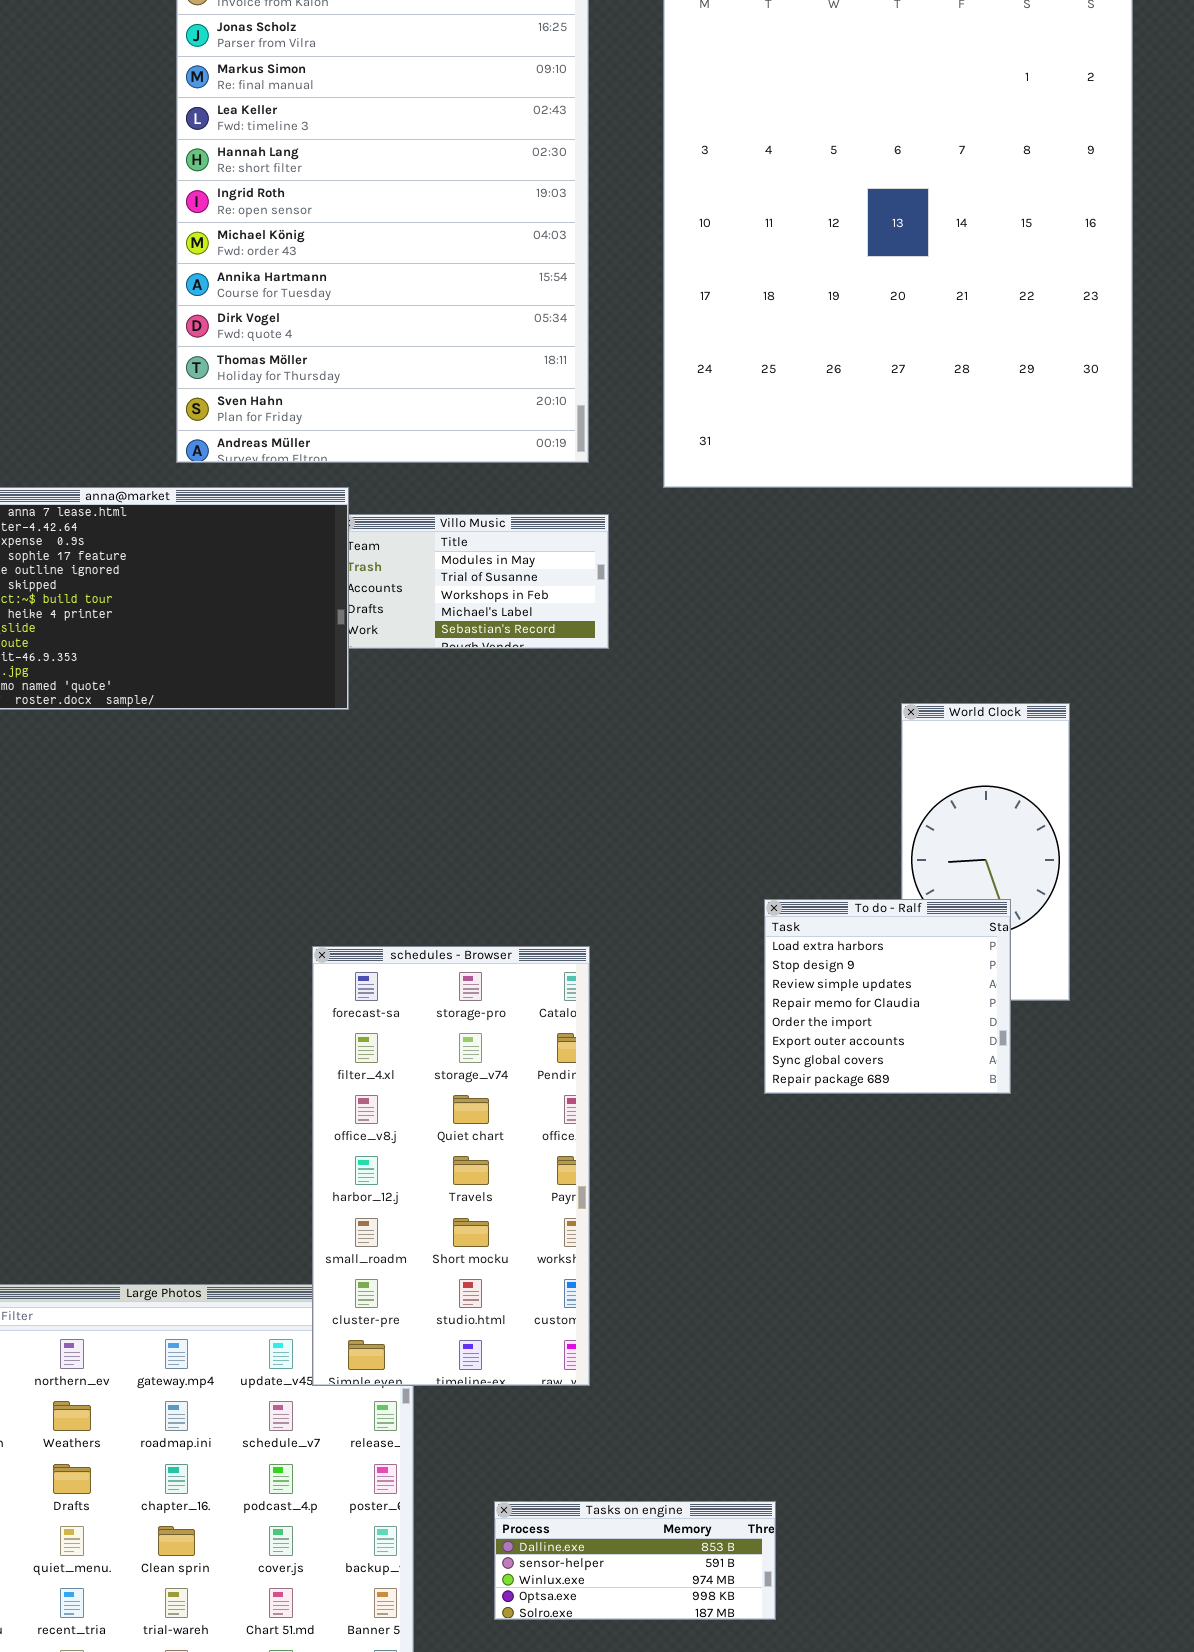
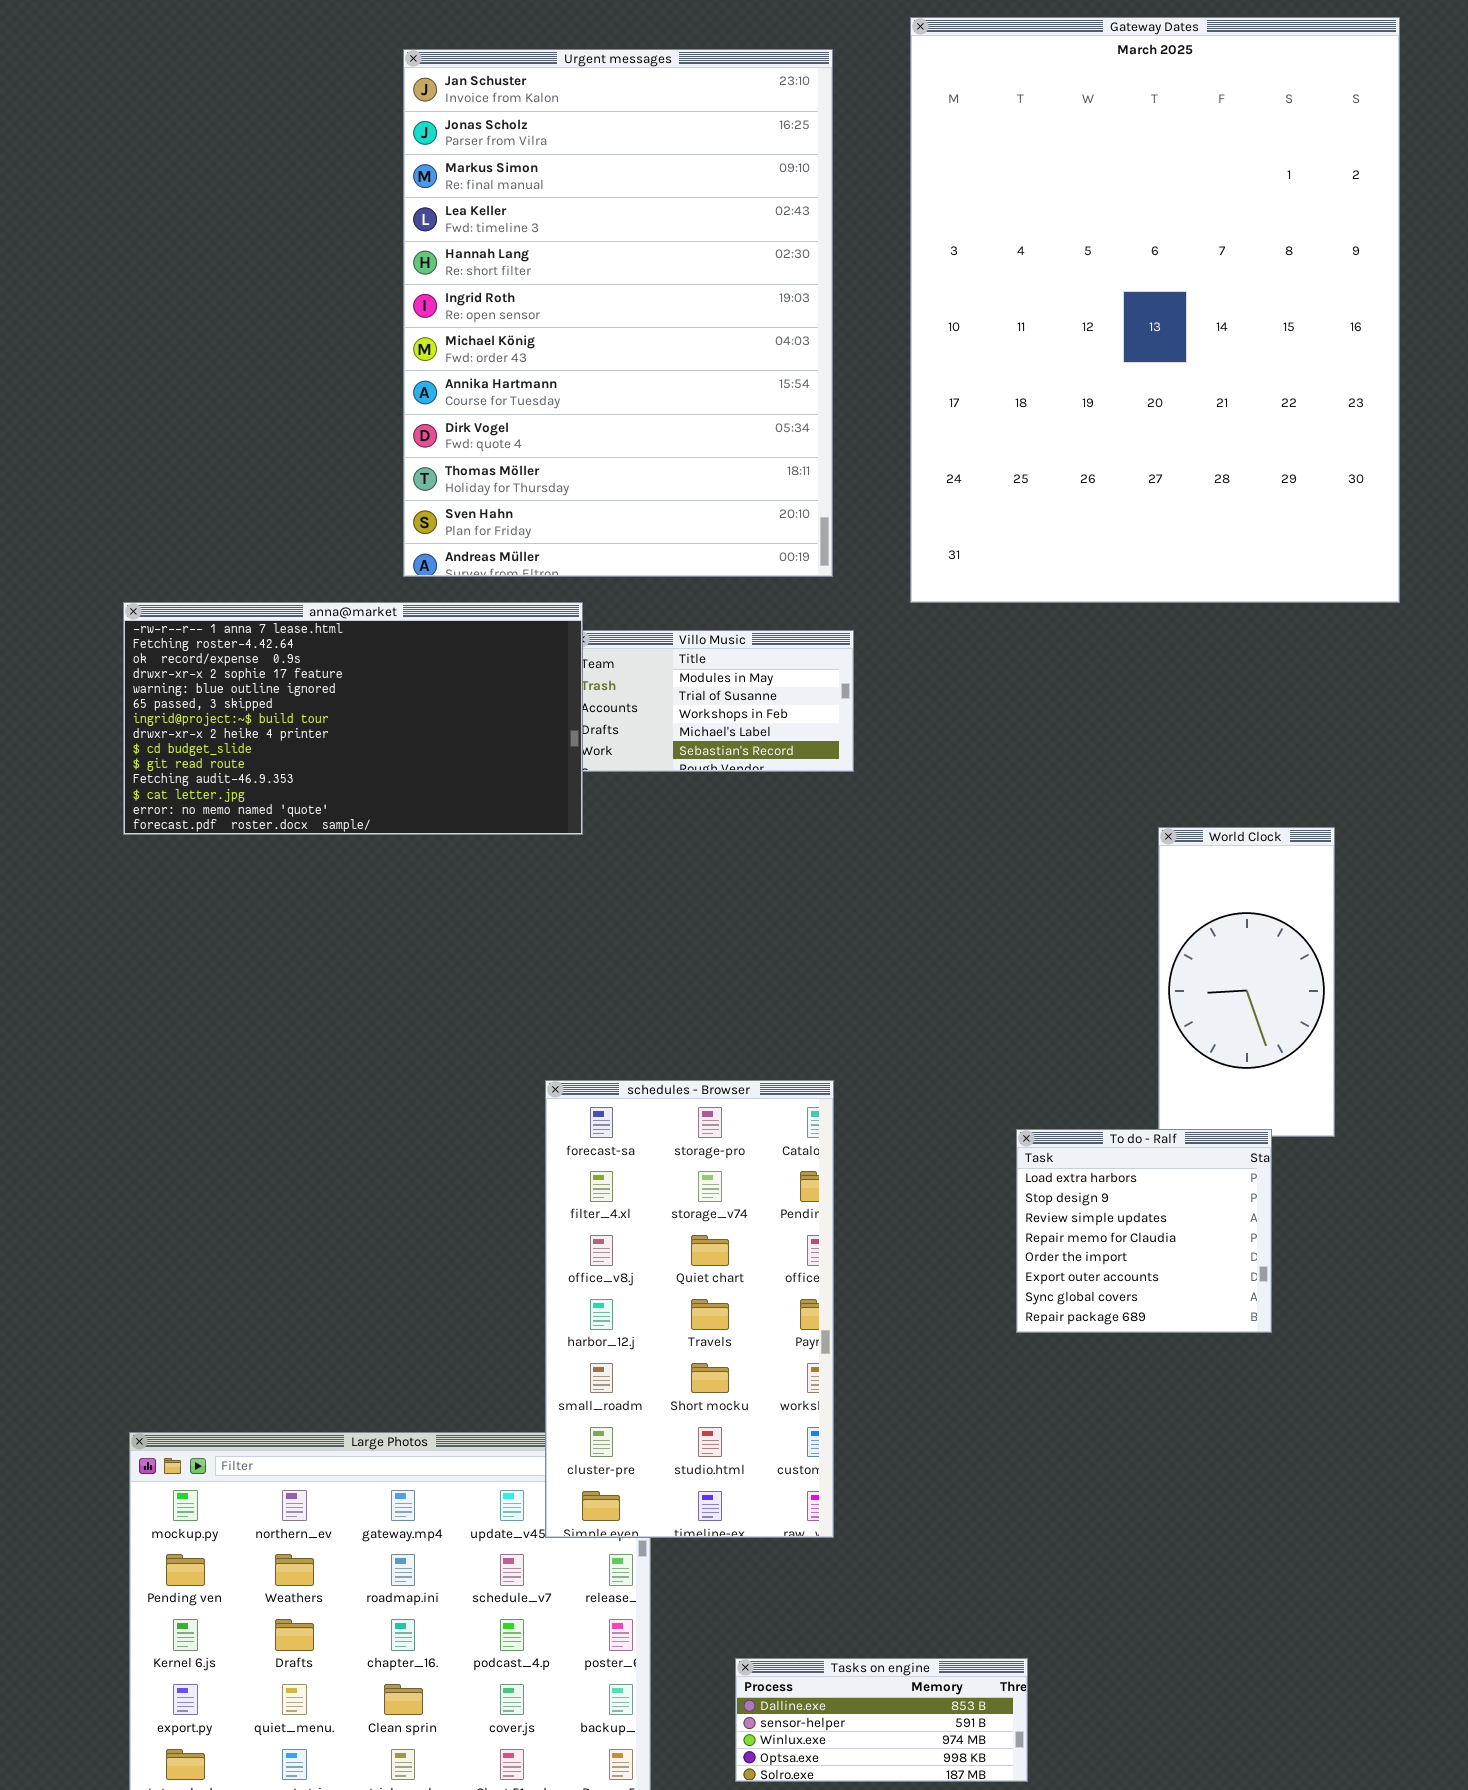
To do - Ralf: [764,899,1011,1094] -> [1016,1129,1272,1333], moved

